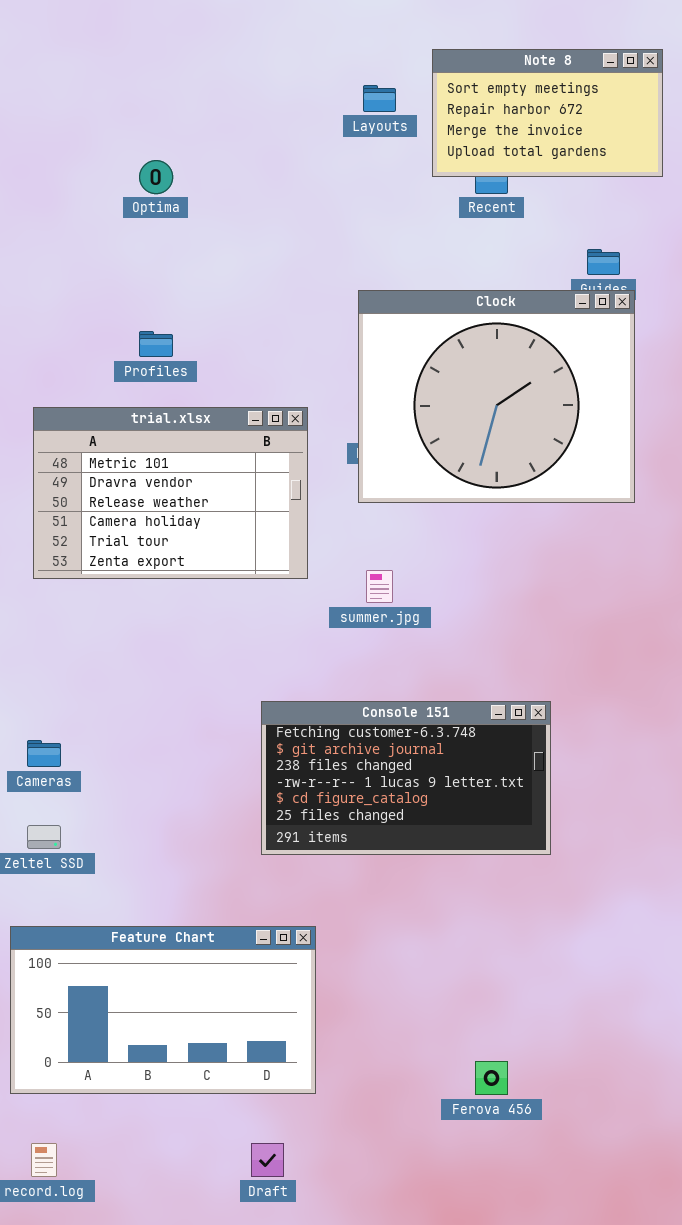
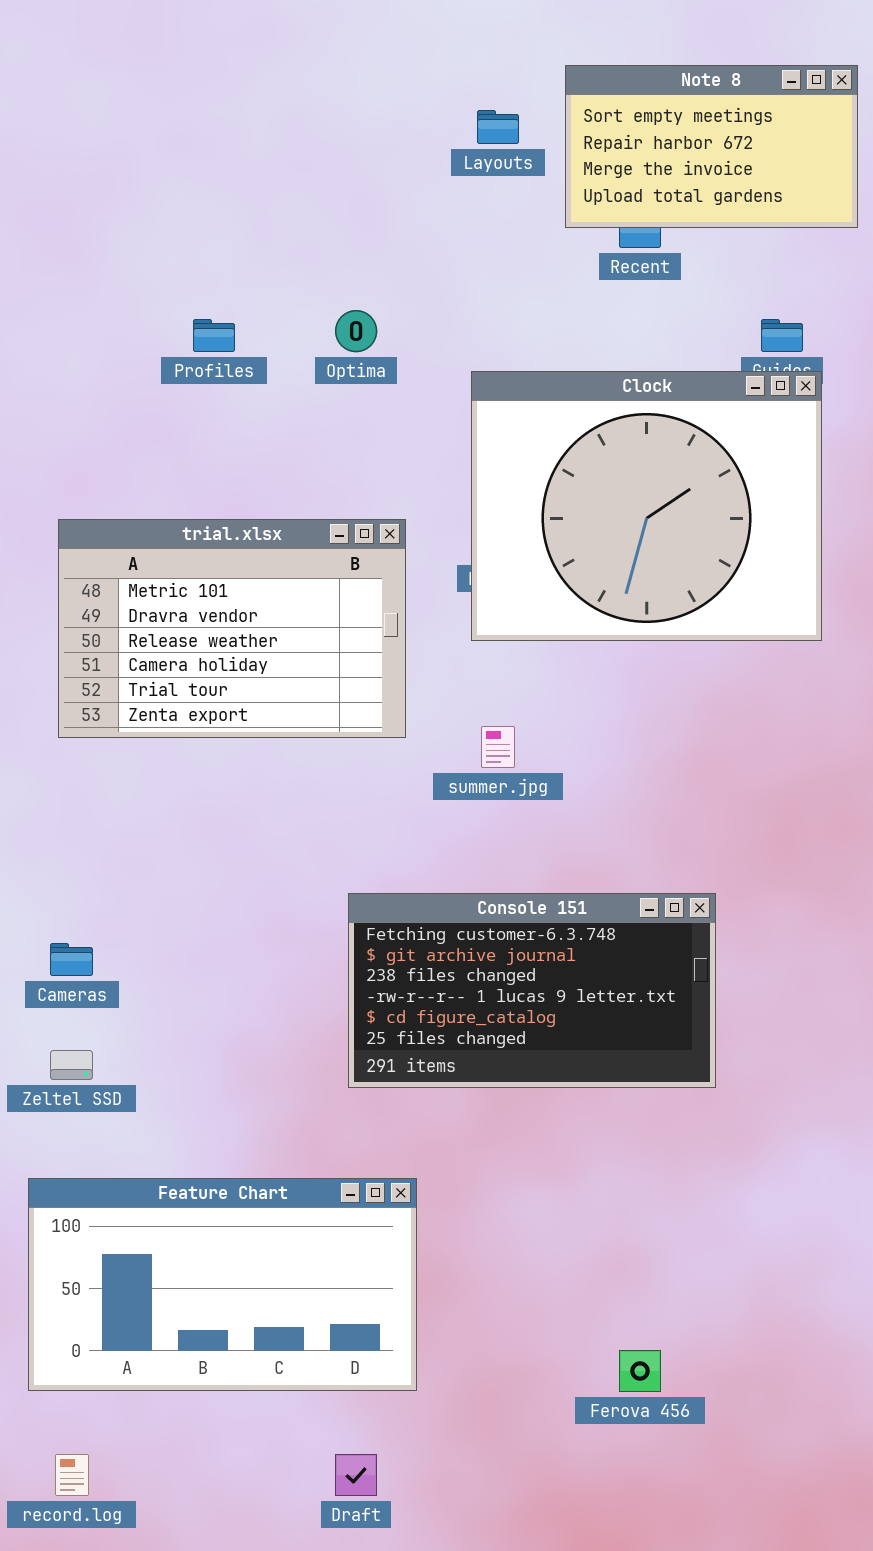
Optima: [139,160,173,194] -> [335,310,377,352], moved
Profiles: [139,331,173,357] -> [193,319,235,352], moved

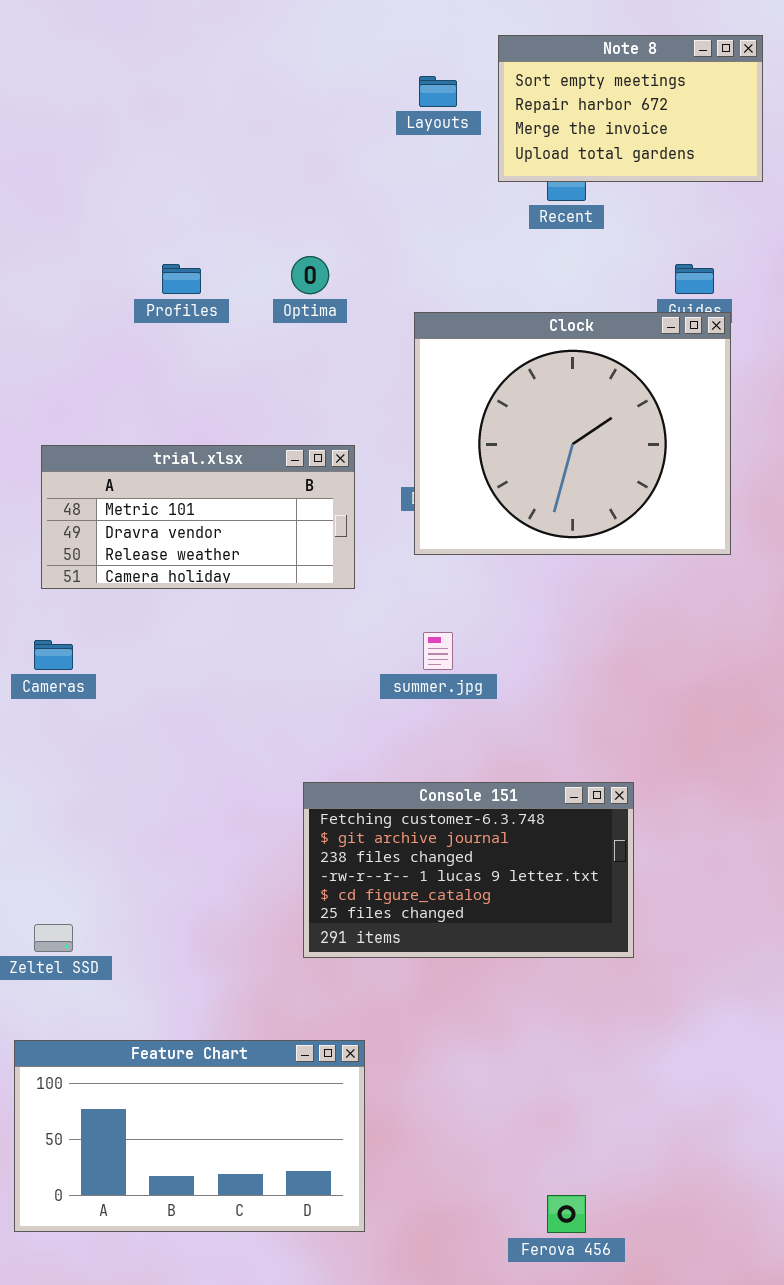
trial.xlsx: [58,519,406,738] -> [41,445,355,589], resized
Cameras: [50,943,93,976] -> [34,640,73,670], moved

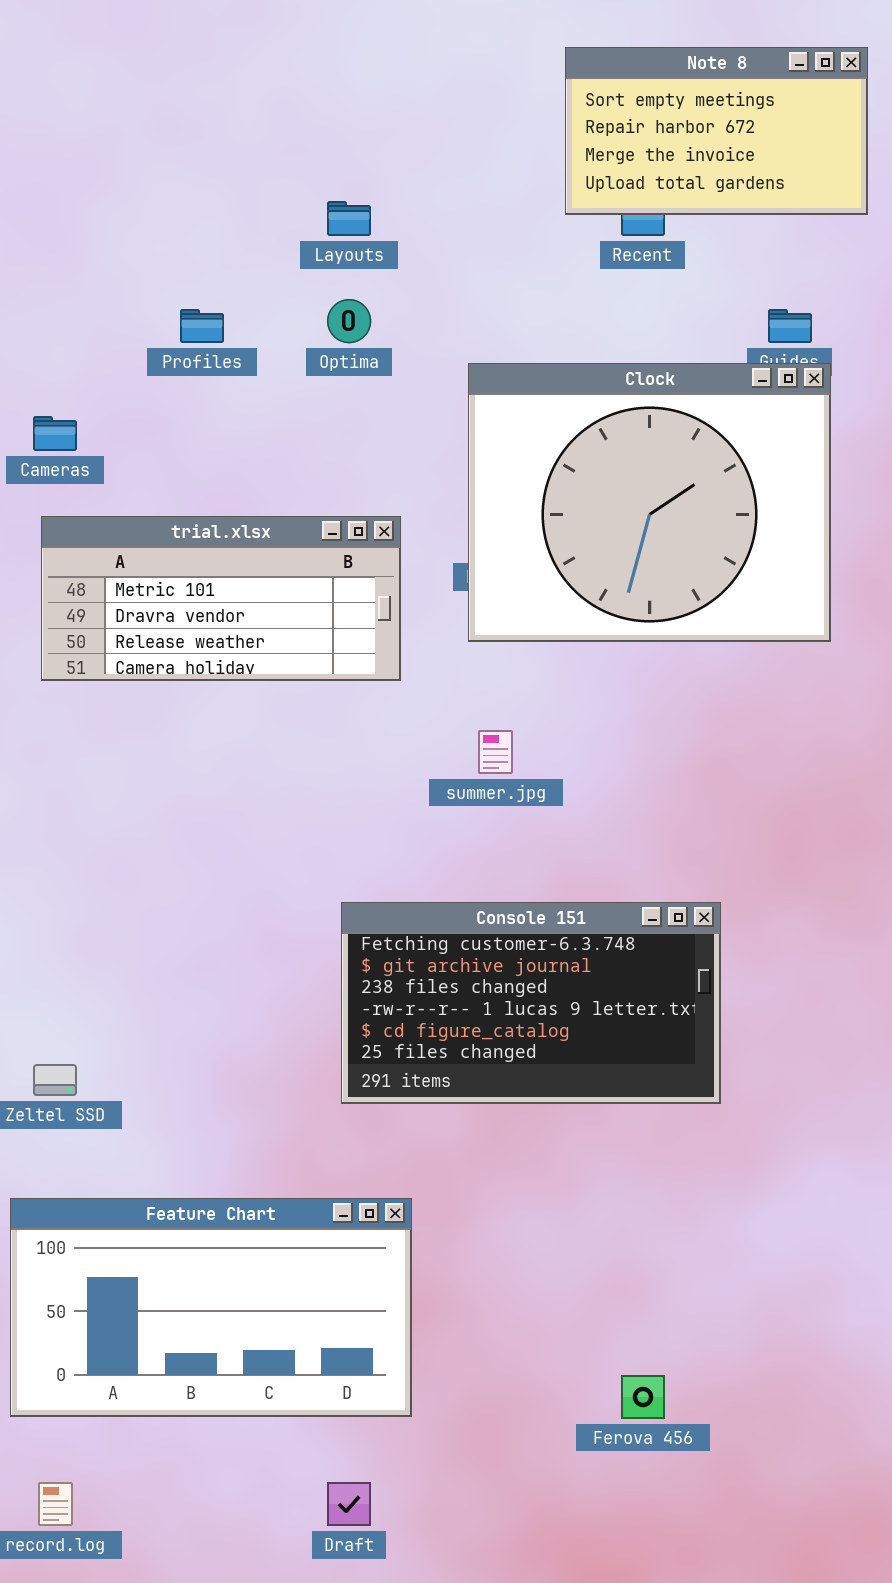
Layouts: [419,76,457,107] -> [327,201,371,236], moved
Cameras: [34,640,73,670] -> [33,416,77,451], moved

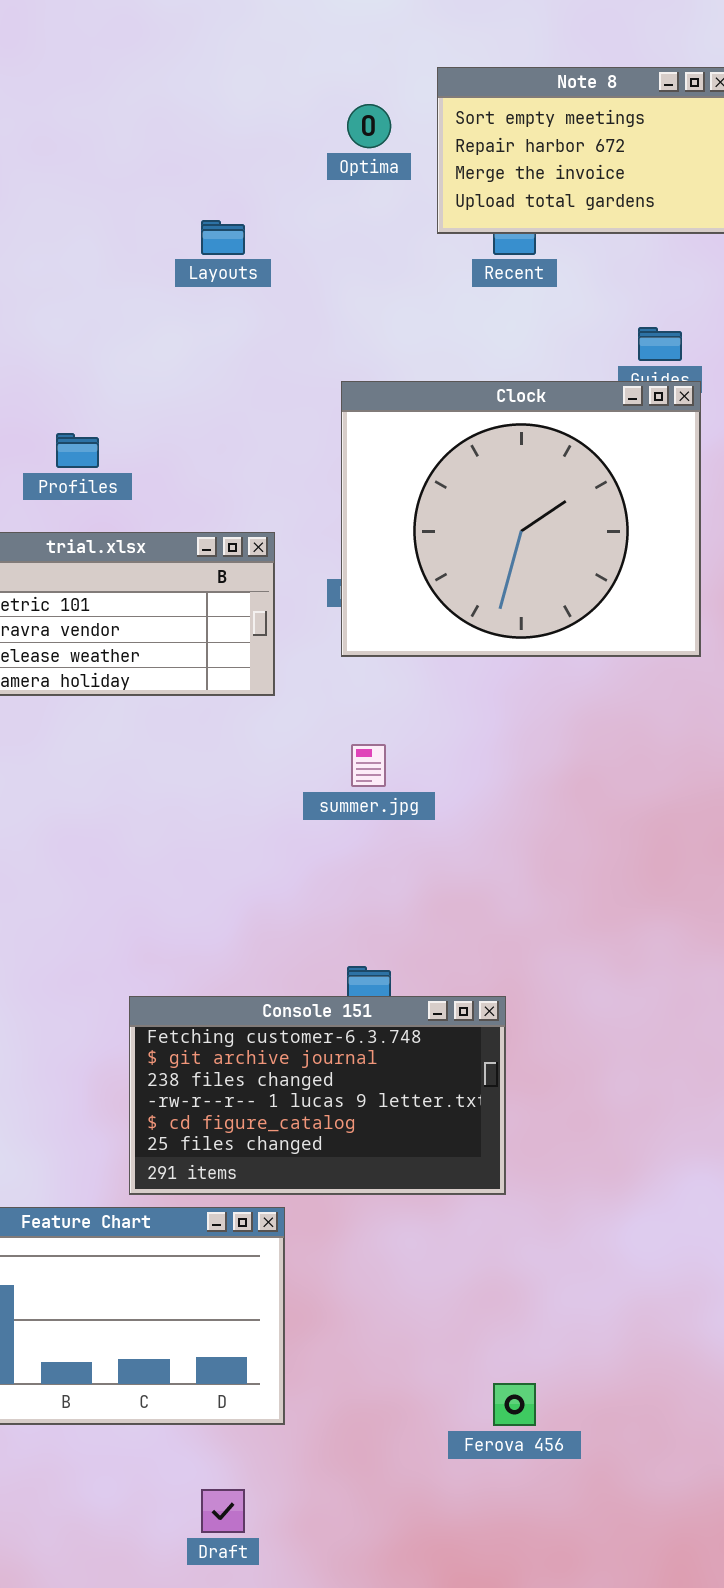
Optima: [327,299,371,343] -> [347,104,391,148], moved
Profiles: [180,309,224,343] -> [56,433,99,468], moved
Console 151: [341,902,721,1104] -> [129,996,506,1195], moved

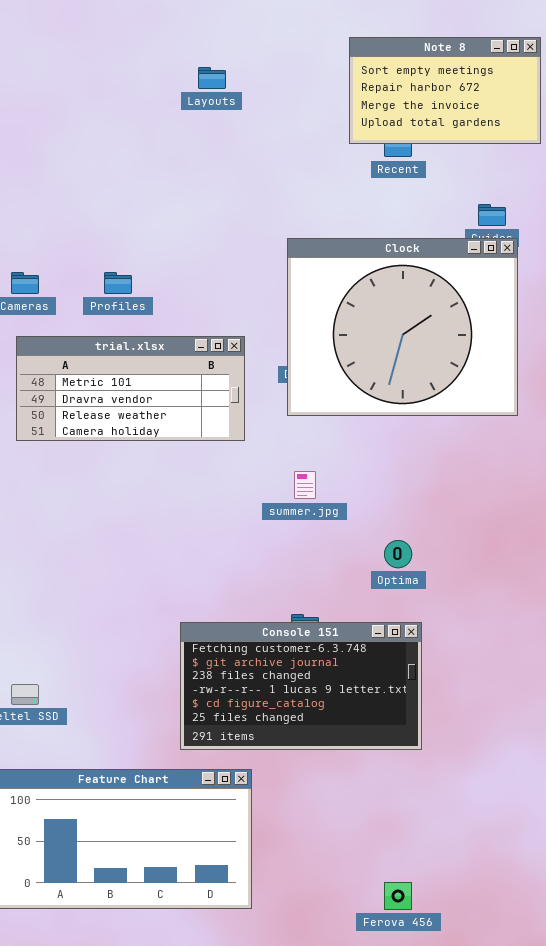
Optima: [347,104,391,148] -> [384,540,412,568], moved
Layouts: [201,220,245,255] -> [198,67,226,89], moved
Console 151: [129,996,506,1195] -> [180,622,422,750], moved

